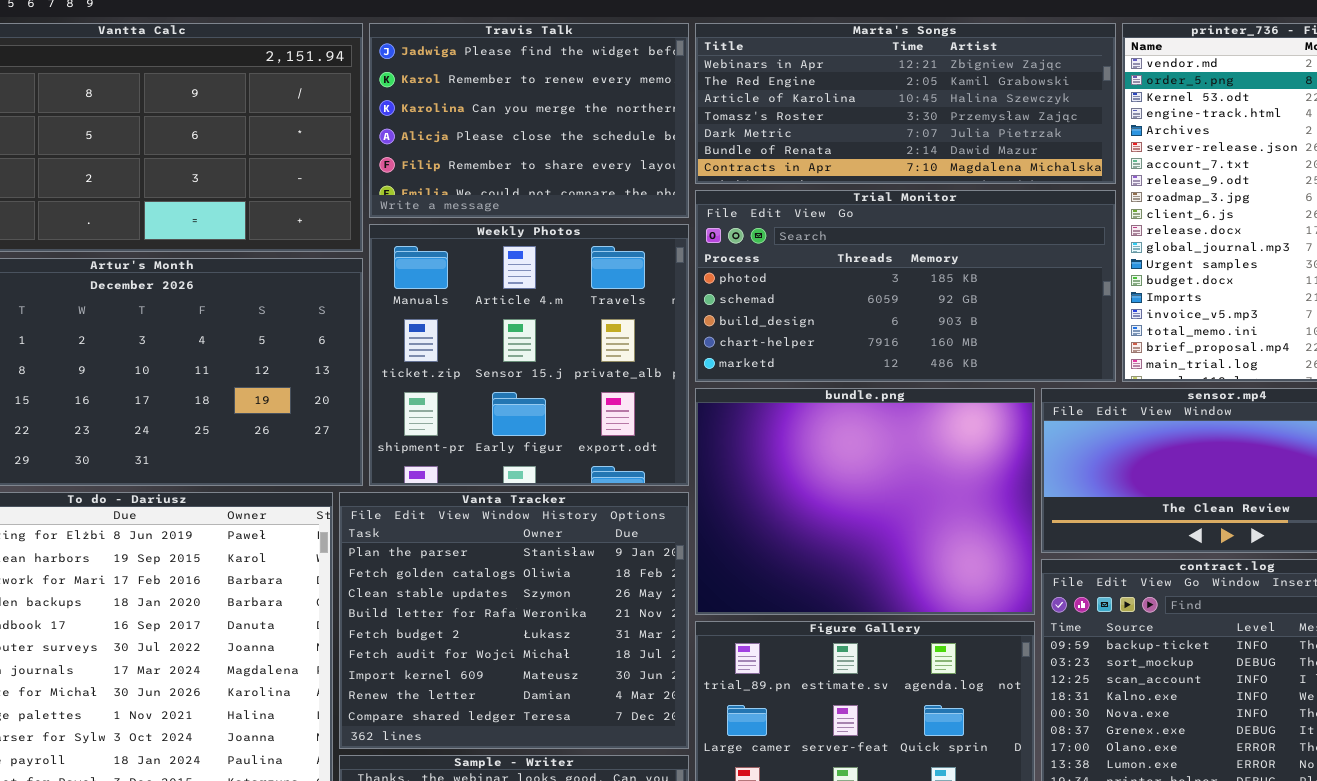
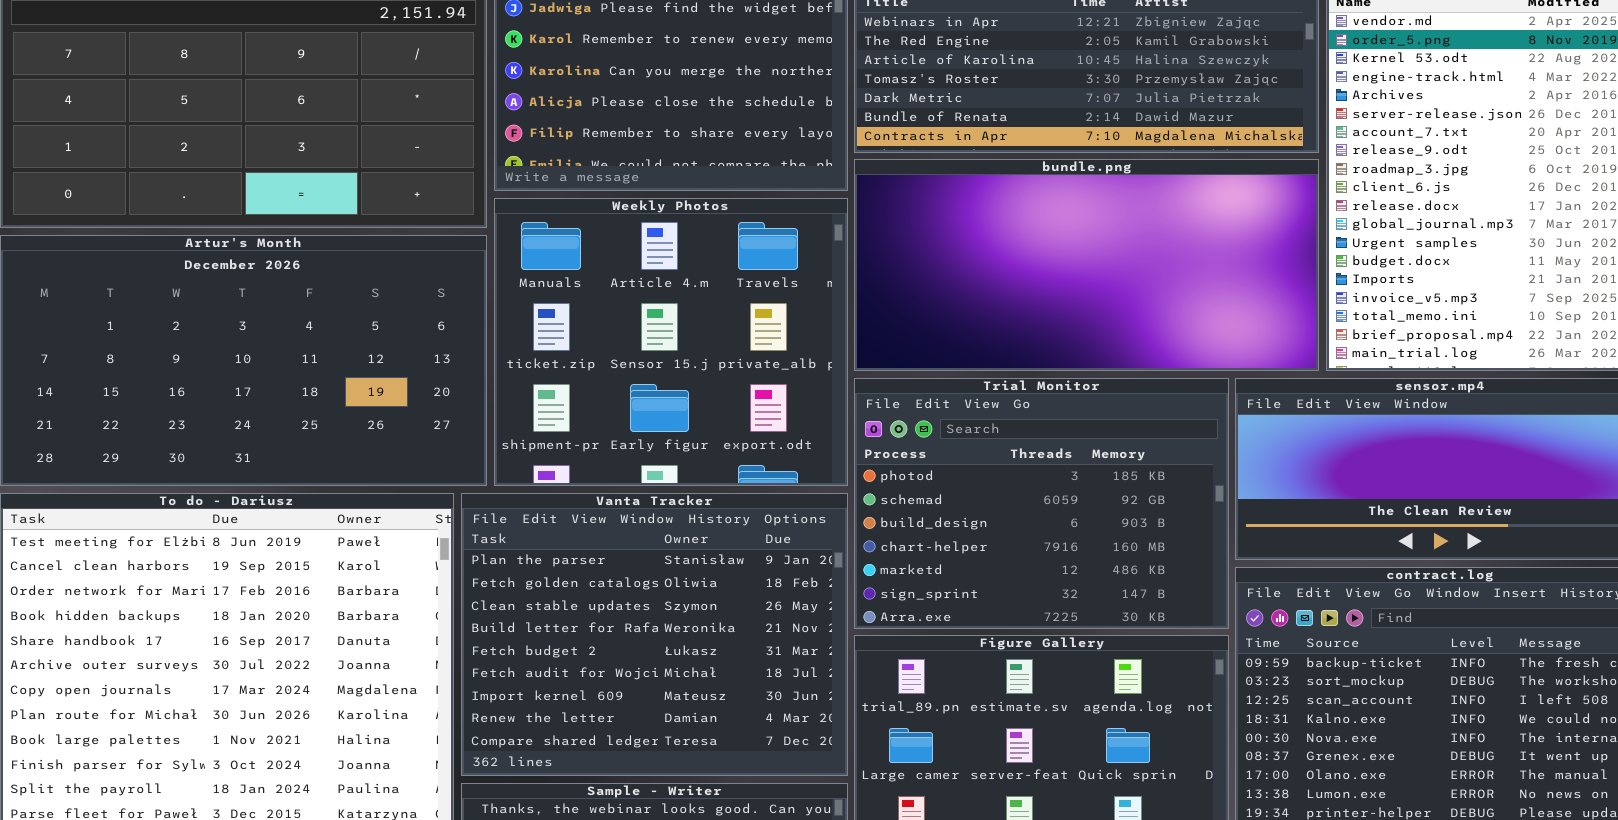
Trial Monitor: [695,190,1116,382] -> [854,378,1229,629], moved, resized
bundle.png: [695,388,1035,615] -> [854,159,1319,371], moved, resized

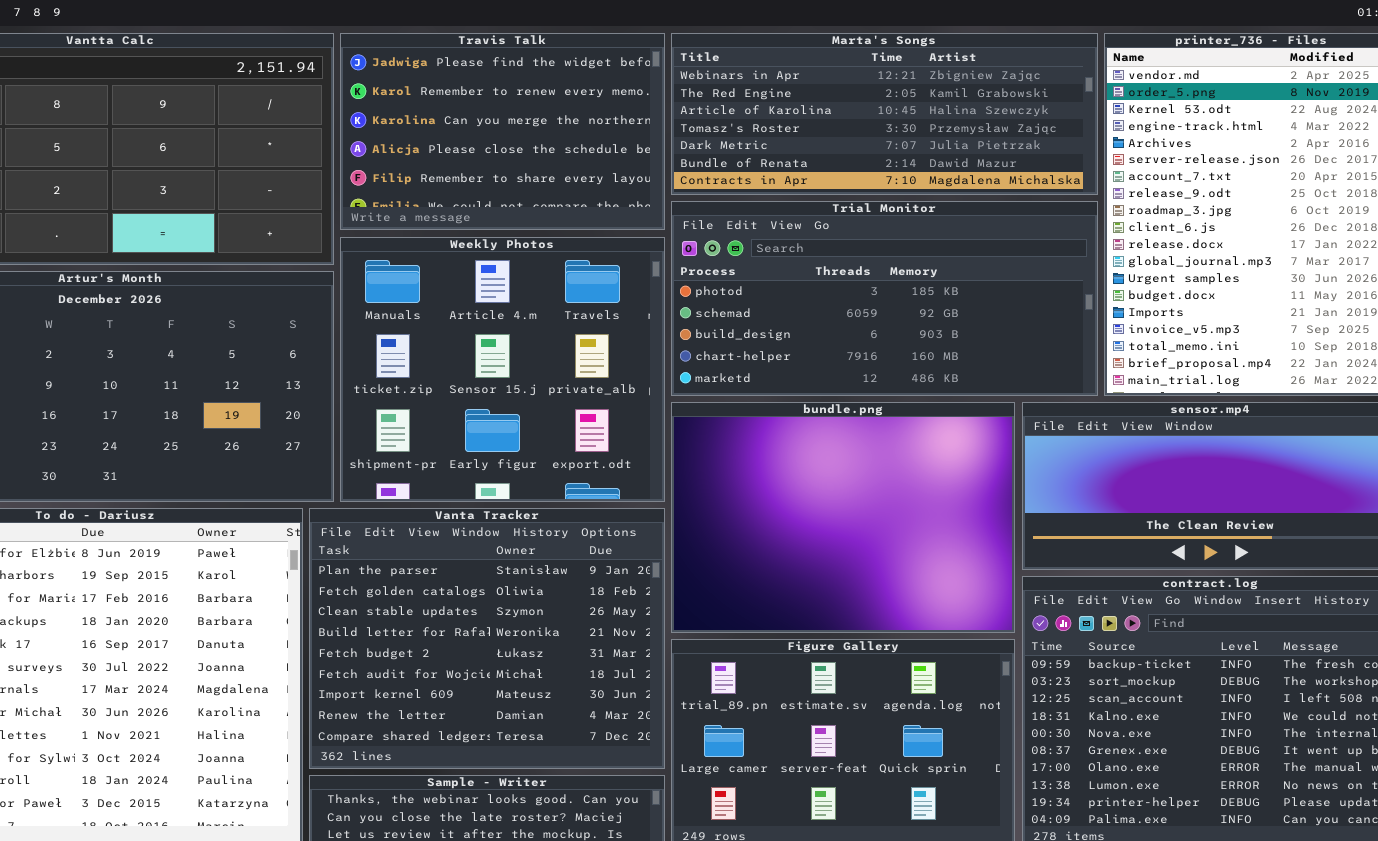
bundle.png: [854,159,1319,371] -> [671,402,1015,633], moved, resized
Trial Monitor: [854,378,1229,629] -> [671,201,1098,396], moved, resized

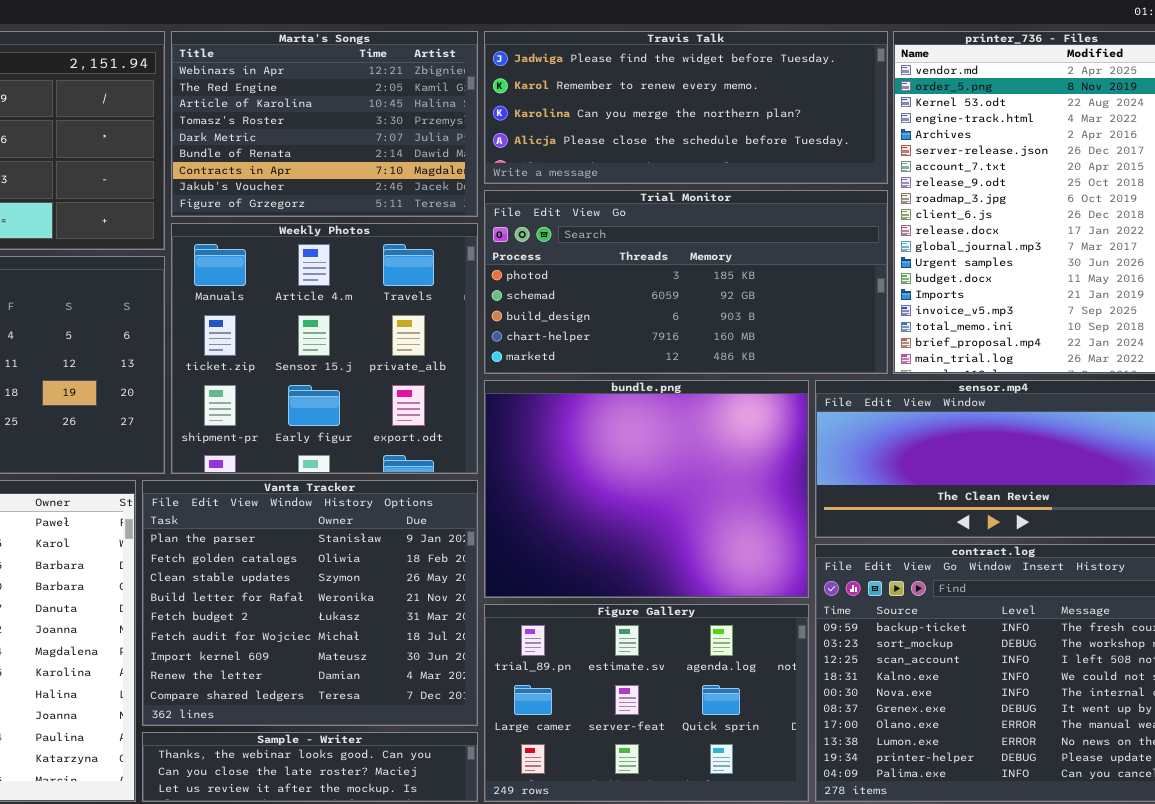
Travis Talk: [340,33,665,230] -> [484,31,888,184], moved, resized
Marta's Songs: [671,33,1098,195] -> [171,31,478,217], moved, resized

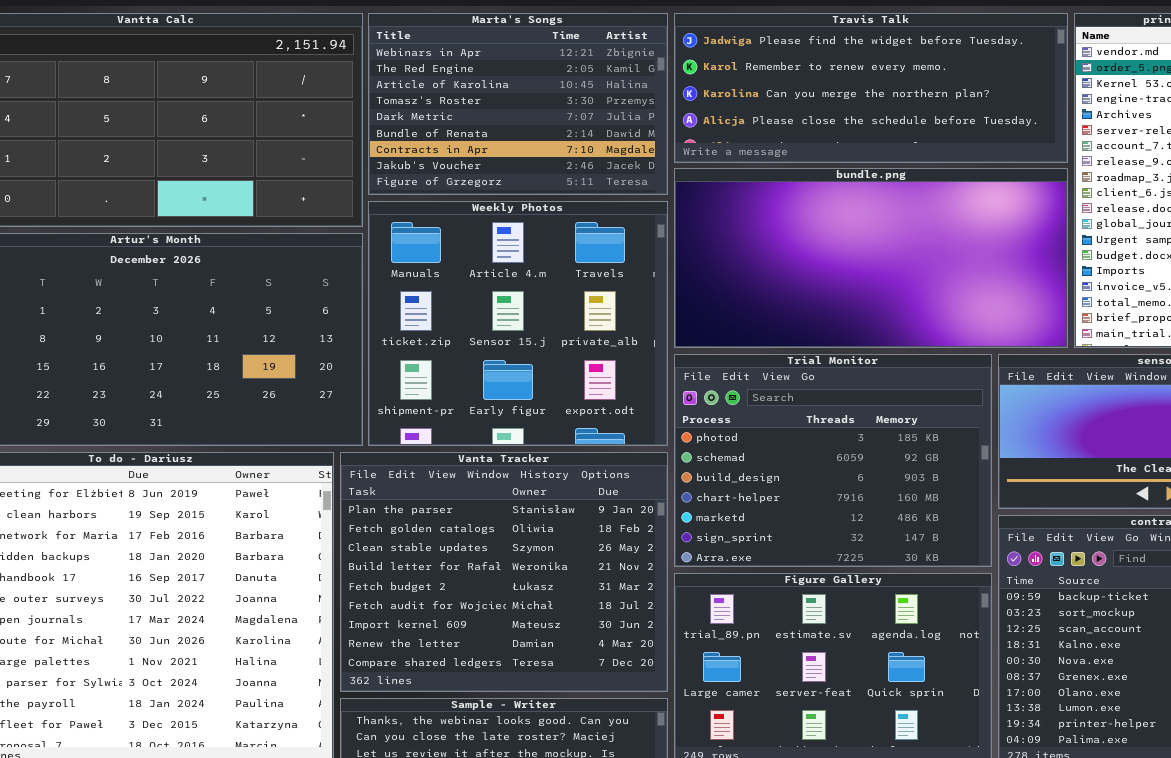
Trial Monitor: [484,190,888,374] -> [674,354,992,567], moved, resized
bundle.png: [484,380,809,598] -> [674,168,1068,348], moved, resized

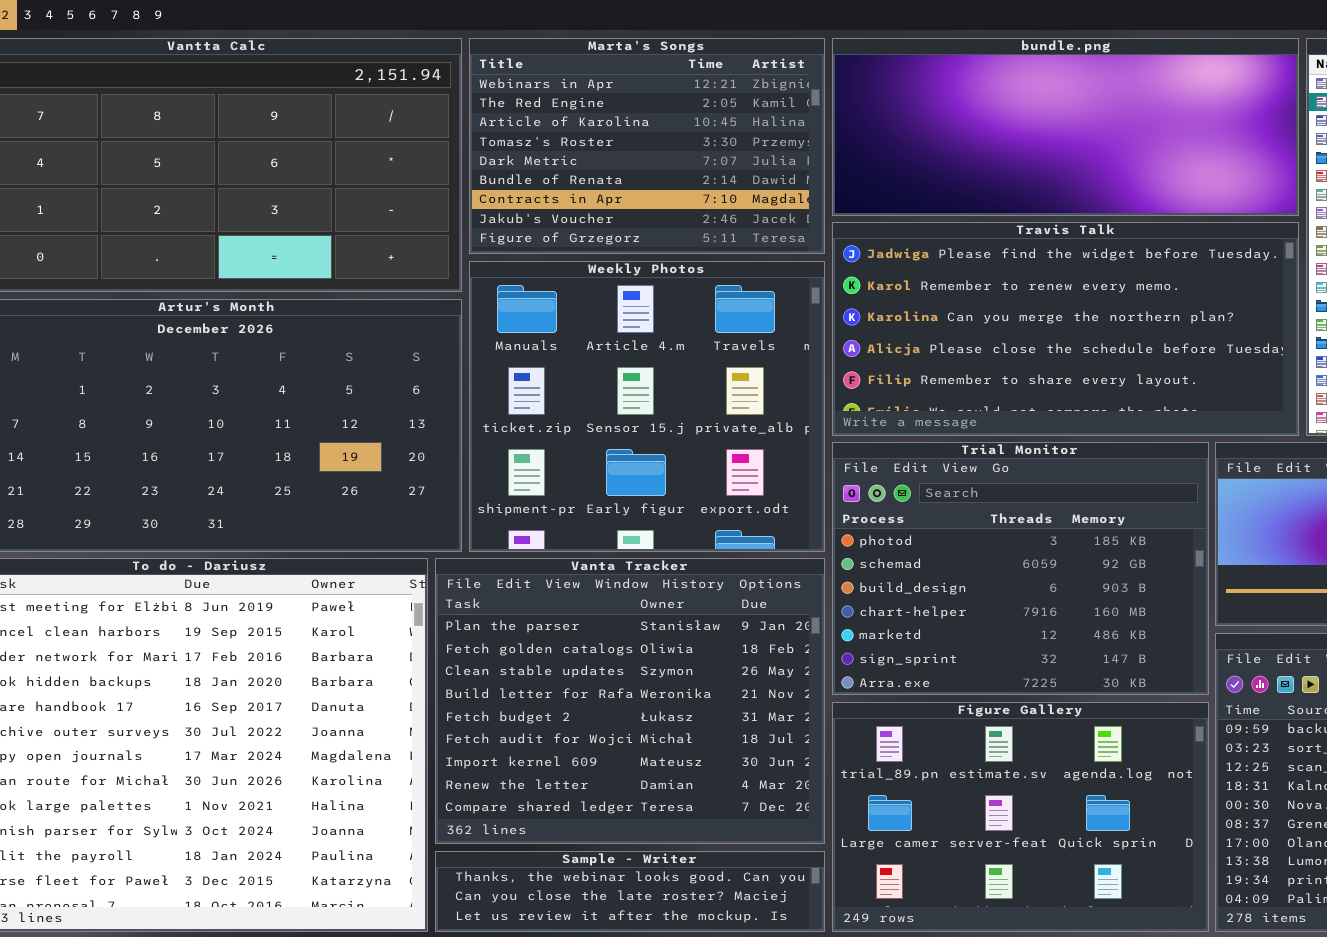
Travis Talk: [674,13,1068,163] -> [832,222,1299,436], moved, resized
bundle.png: [674,168,1068,348] -> [832,38,1299,216], moved, resized

